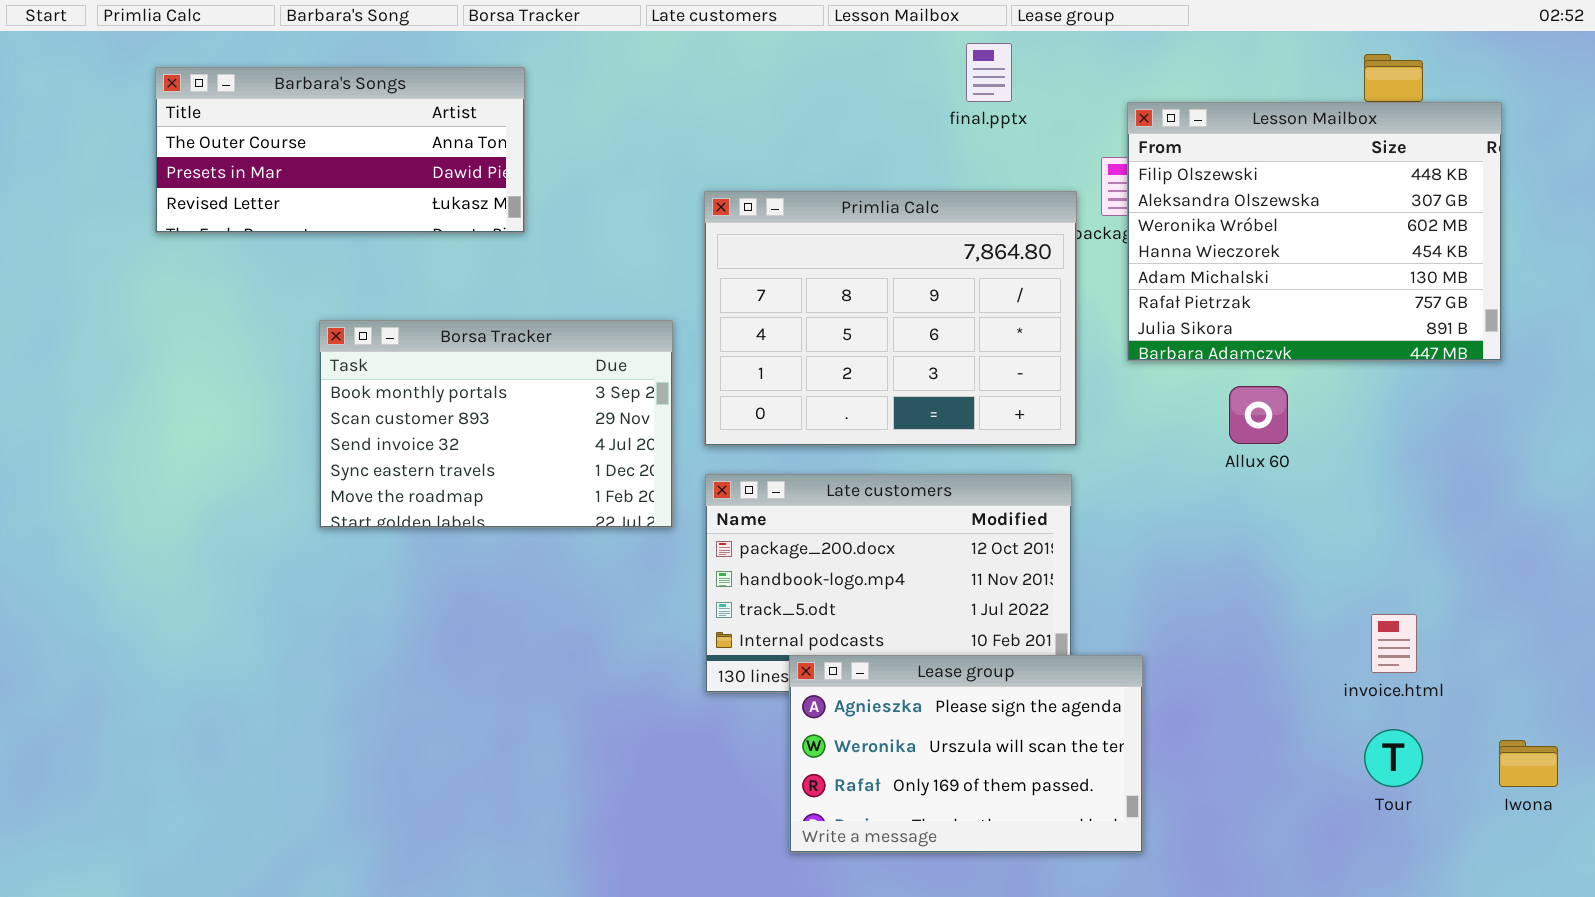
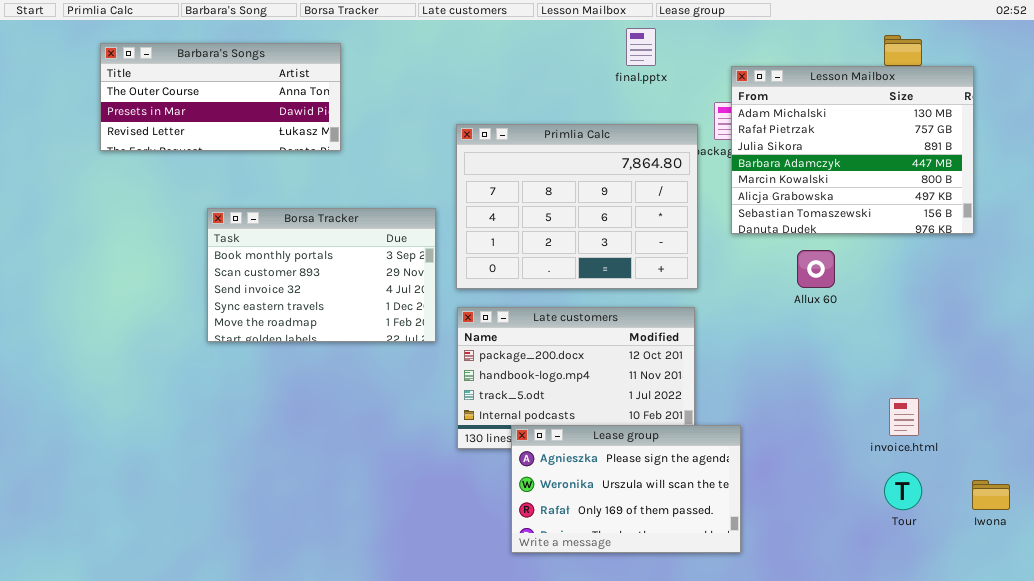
Lesson Mailbox: [1127,102,1502,361] -> [731,66,974,234], scrolled down 4 rows

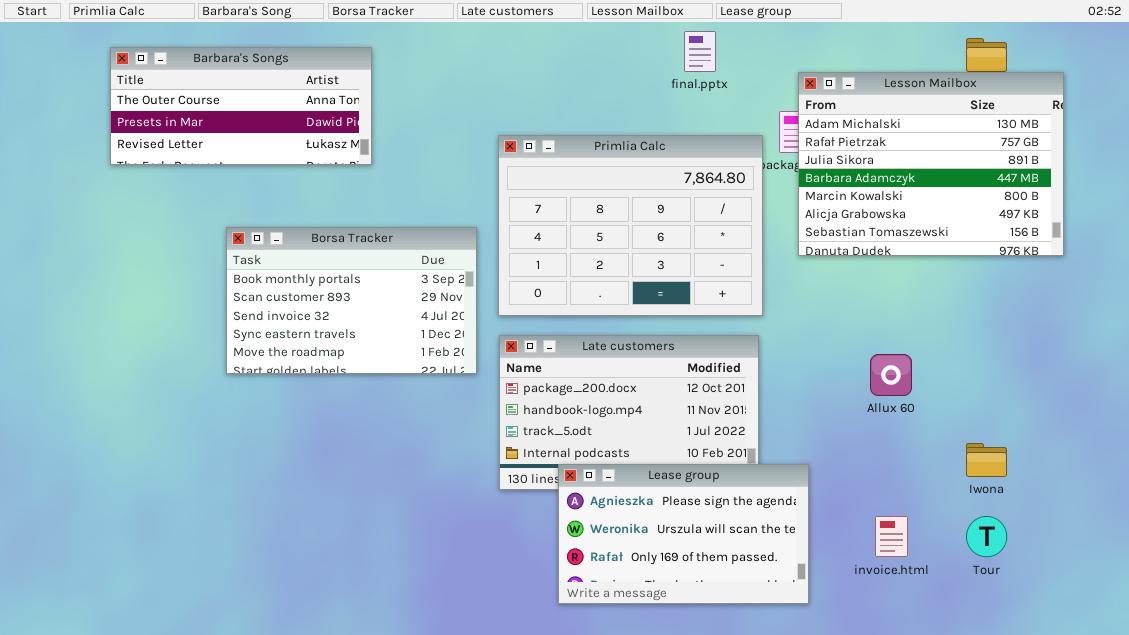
Allux 60: [797,250,835,288] -> [870,354,912,396], moved
invoice.html: [889,398,919,436] -> [875,516,908,557], moved
Iwona: [972,480,1010,510] -> [966,443,1007,477], moved

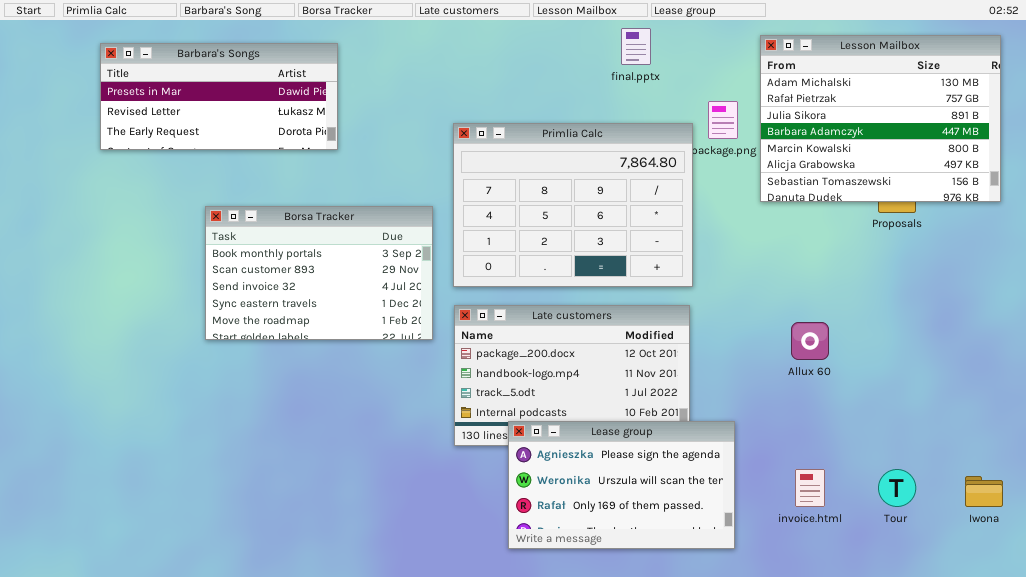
Barbara's Songs: [110,47,372,165] -> [100,43,338,150], scrolled down 1 row
Lesson Mailbox: [798,72,1064,256] -> [760,35,1001,202], moved
Iwona: [966,443,1007,477] -> [965,476,1003,507], moved

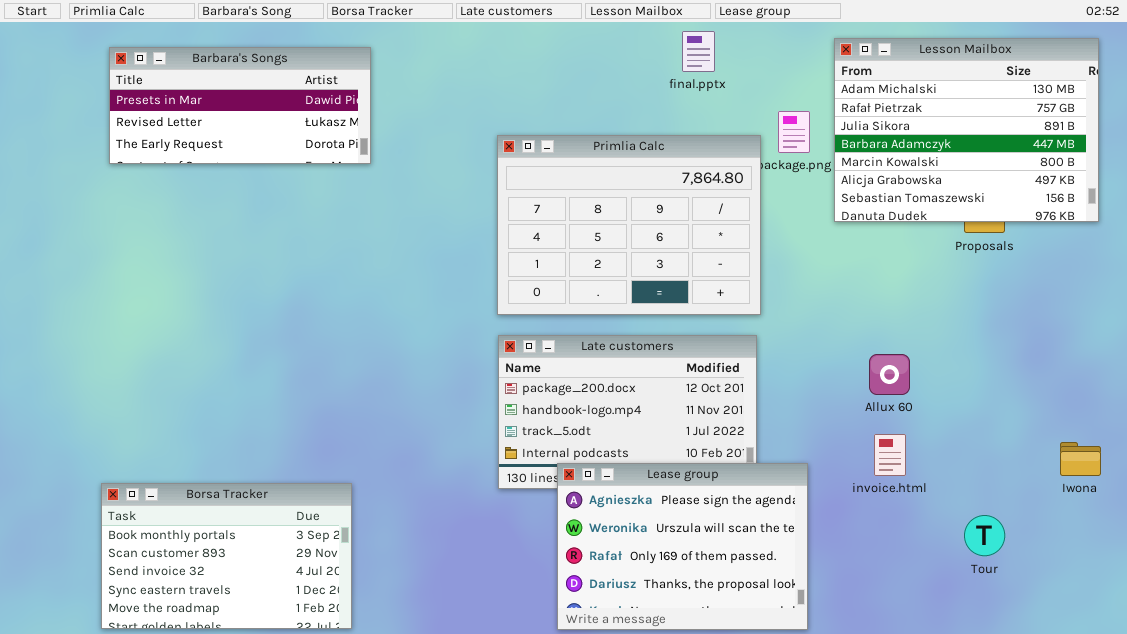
Borsa Tracker: [205,206,433,340] -> [101,483,352,629], moved
Lease group: [508,421,735,549] -> [557,463,808,630], resized
invoice.html: [795,469,825,507] -> [874,434,906,476], moved
Iwona: [965,476,1003,507] -> [1060,442,1101,476], moved

